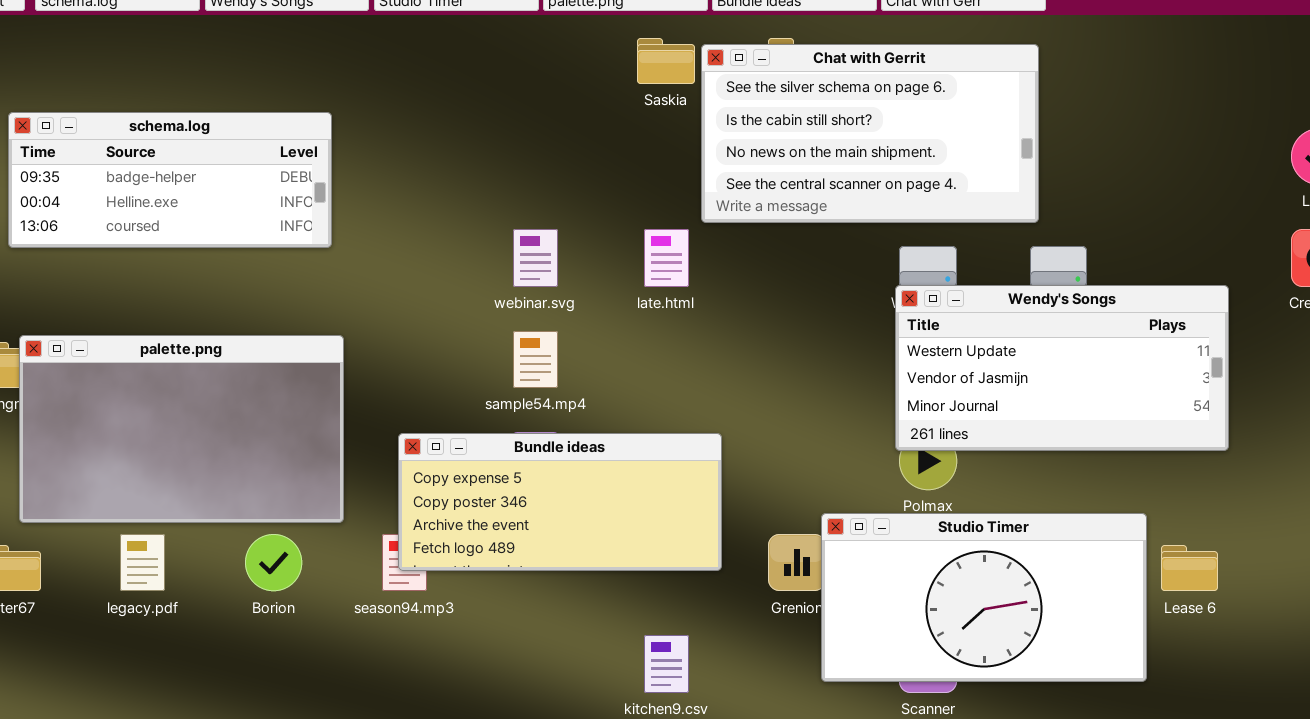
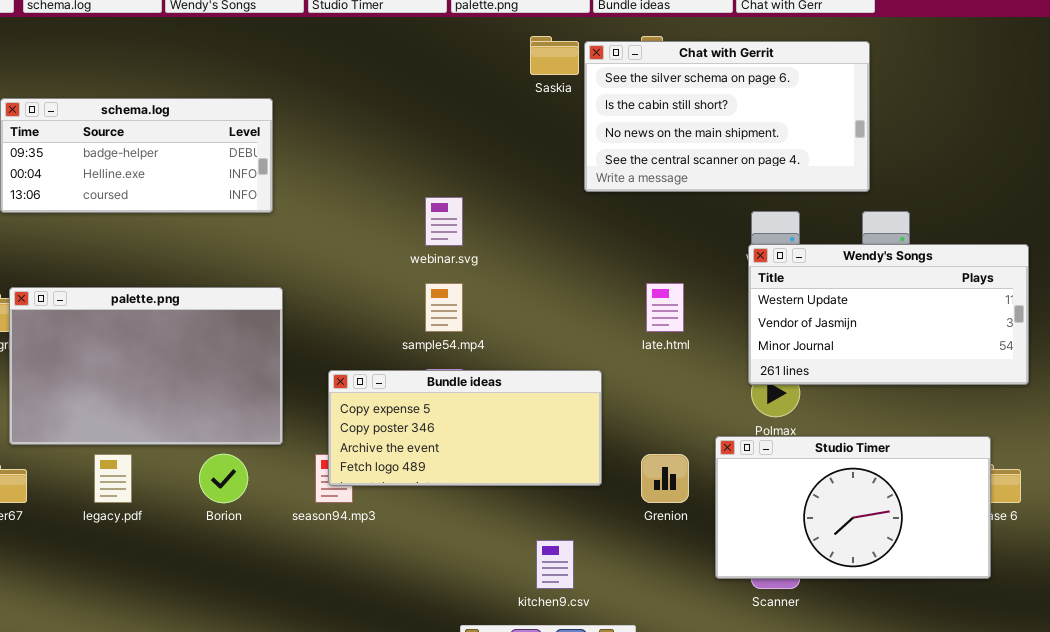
late.html: [644,229,689,287] -> [646,283,684,332], moved
Studio Timer: [821,513,1147,682] -> [715,436,991,579], moved

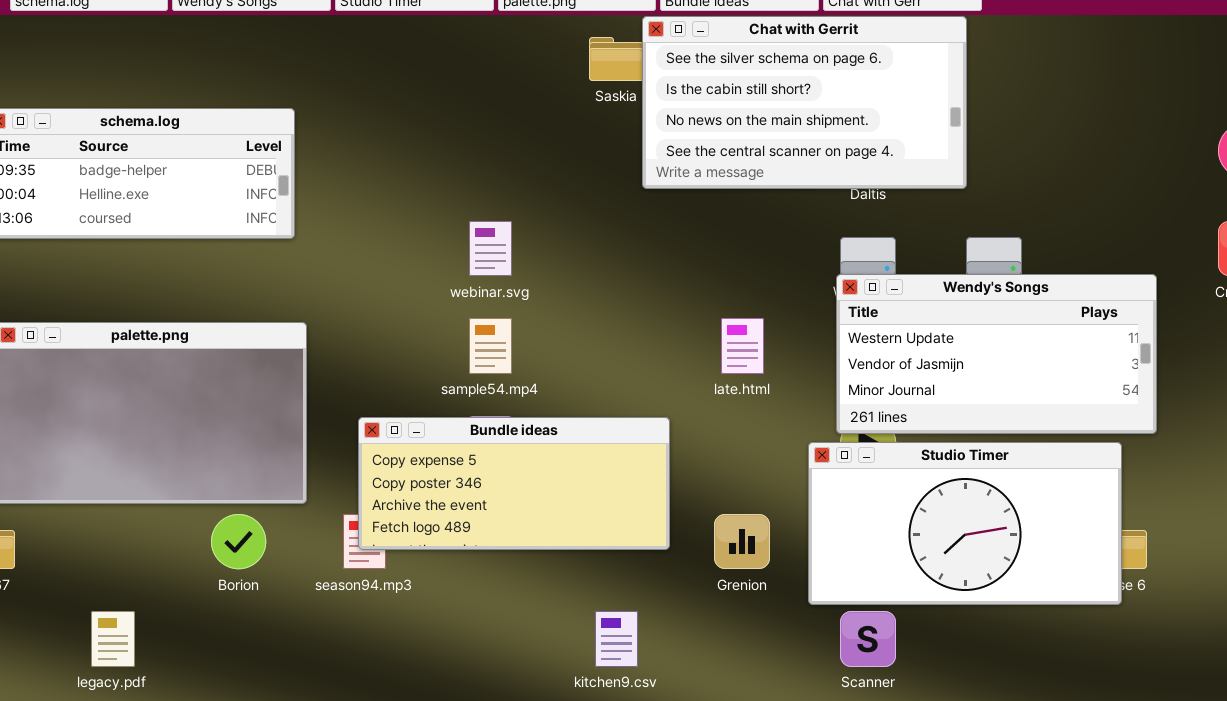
Chat with Gerrit: [584,41,870,192] -> [642,16,967,189], moved
Studio Timer: [715,436,991,579] -> [808,442,1122,605], moved
legacy.pdf: [94,454,132,503] -> [91,611,135,667], moved

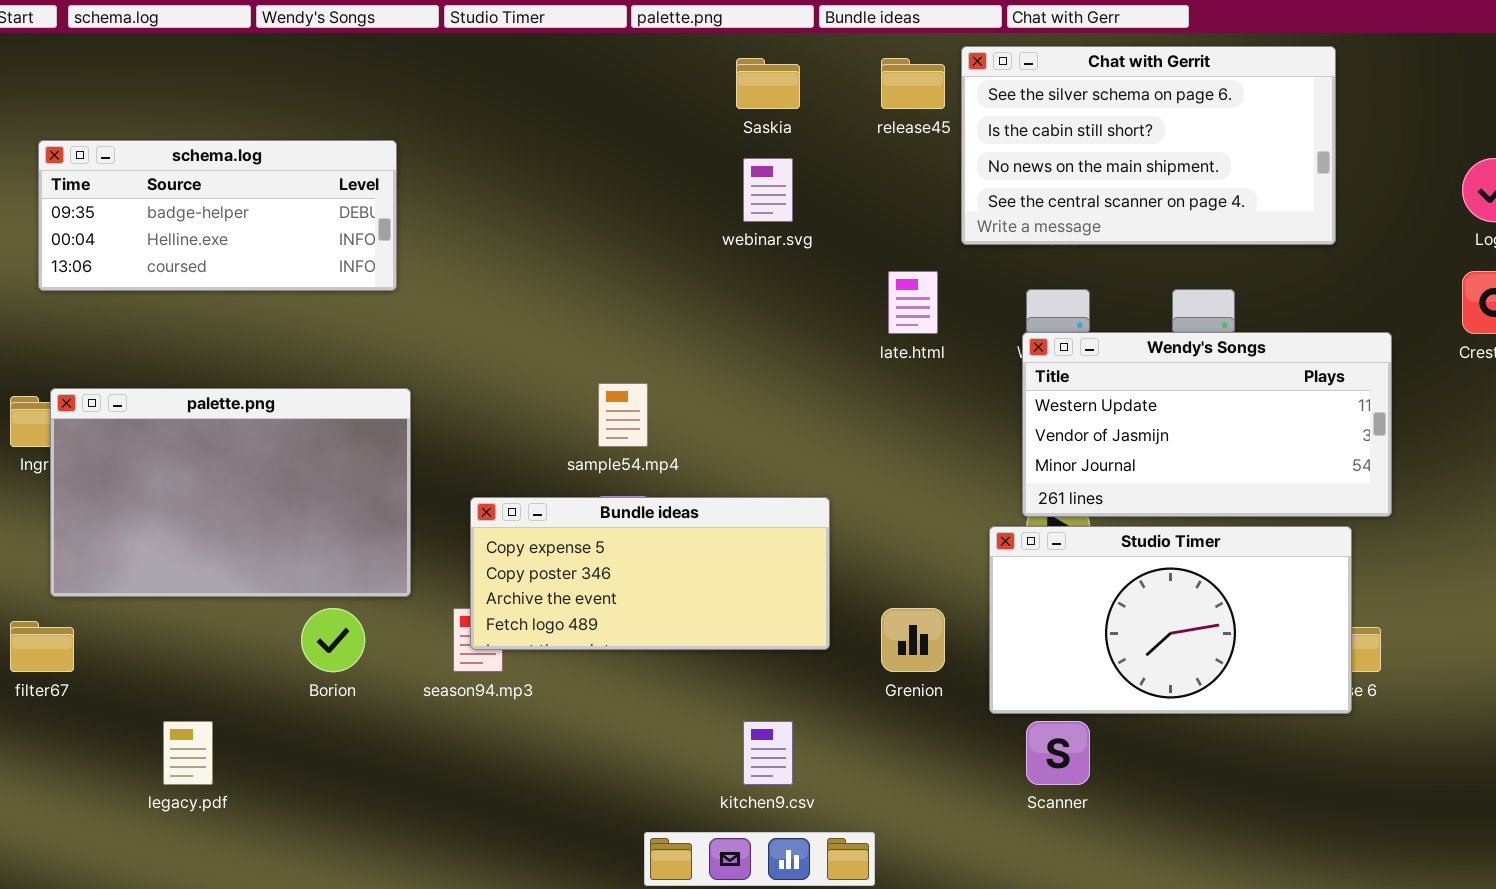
Chat with Gerrit: [642,16,967,189] -> [961,46,1336,245], moved
webinar.svg: [469,221,512,276] -> [743,158,793,222], moved
late.html: [721,318,764,374] -> [888,271,938,334], moved

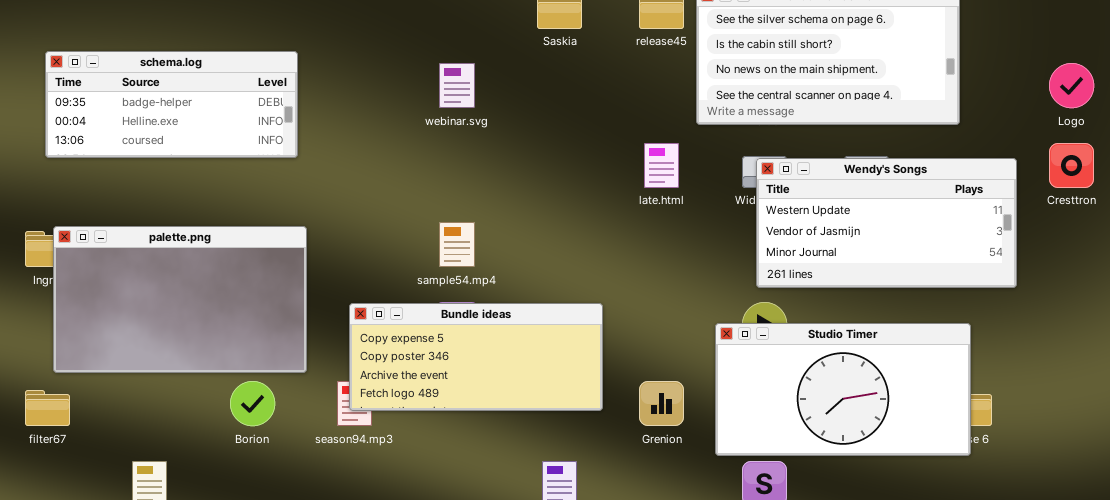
webinar.svg: [743,158,793,222] -> [439,63,475,108], moved
Wendy's Songs: [1022,332,1392,517] -> [756,158,1017,288], moved

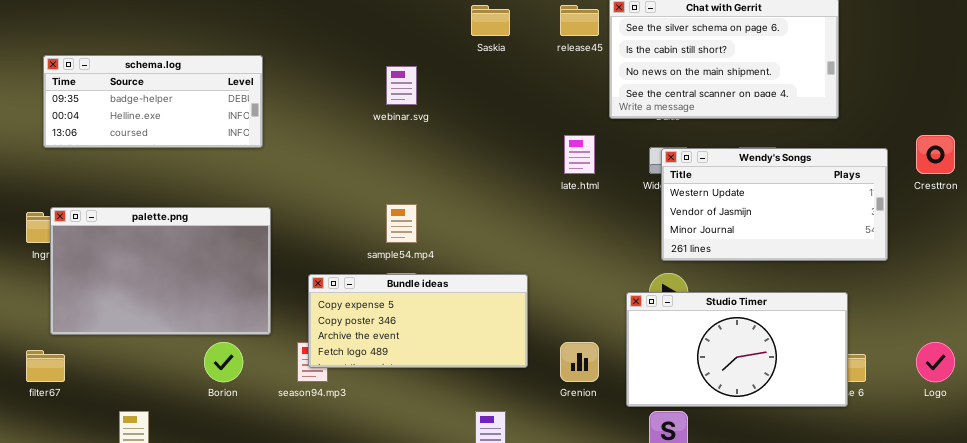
Logo: [1049,63,1094,108] -> [916,342,955,382], moved

